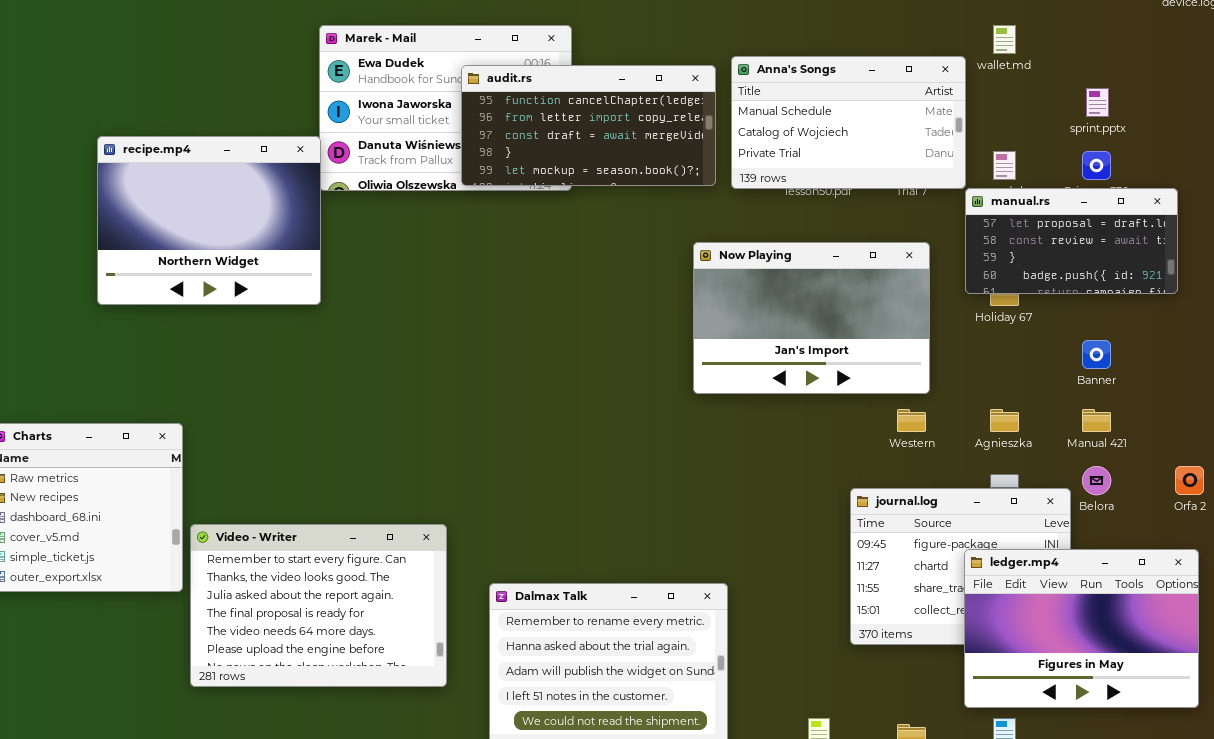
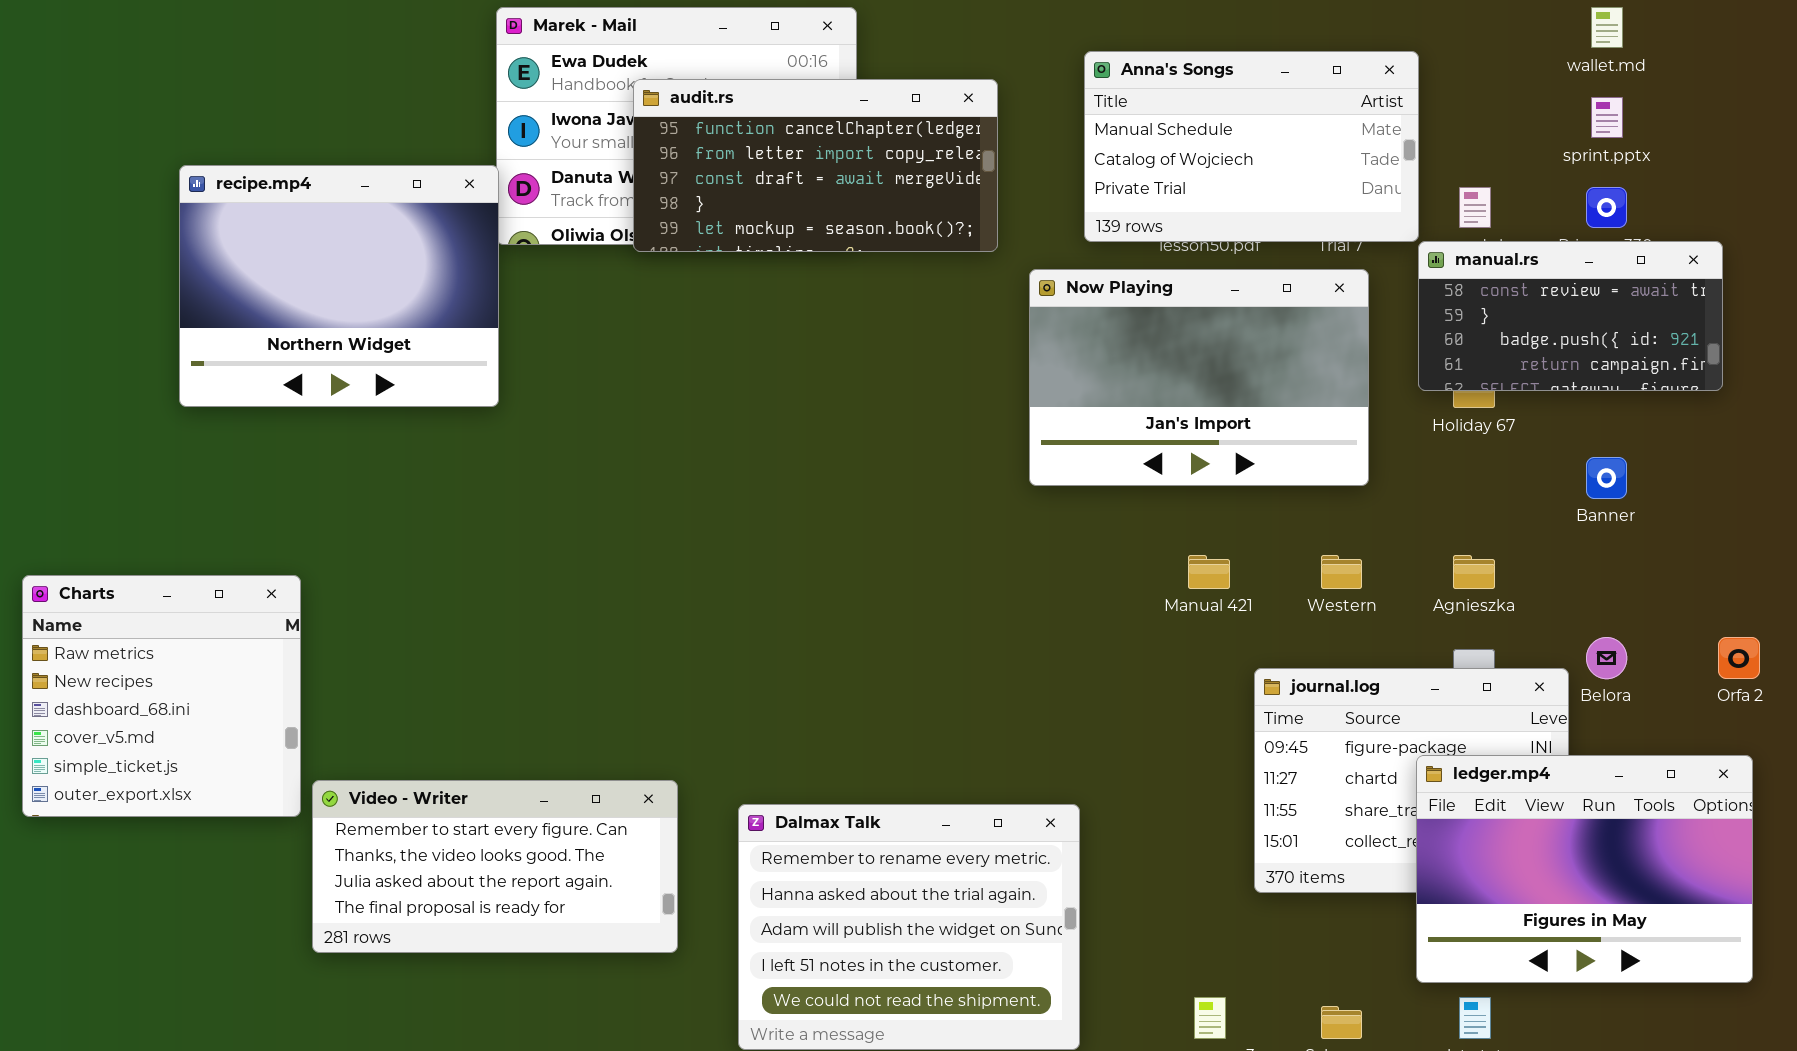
wallet.md: [993,25,1016,54] -> [1591,7,1623,48], moved
audit.rs: [461,65,716,186] -> [633,79,998,252], moved
manual.rs: [965,188,1178,294] -> [1418,241,1723,391], scrolled down 1 row
Now Playing: [693,242,930,394] -> [1029,269,1369,486], moved
Manual 421: [1082,409,1111,432] -> [1188,555,1230,589], moved
Video - Writer: [190,524,447,687] -> [312,780,678,953], resized

